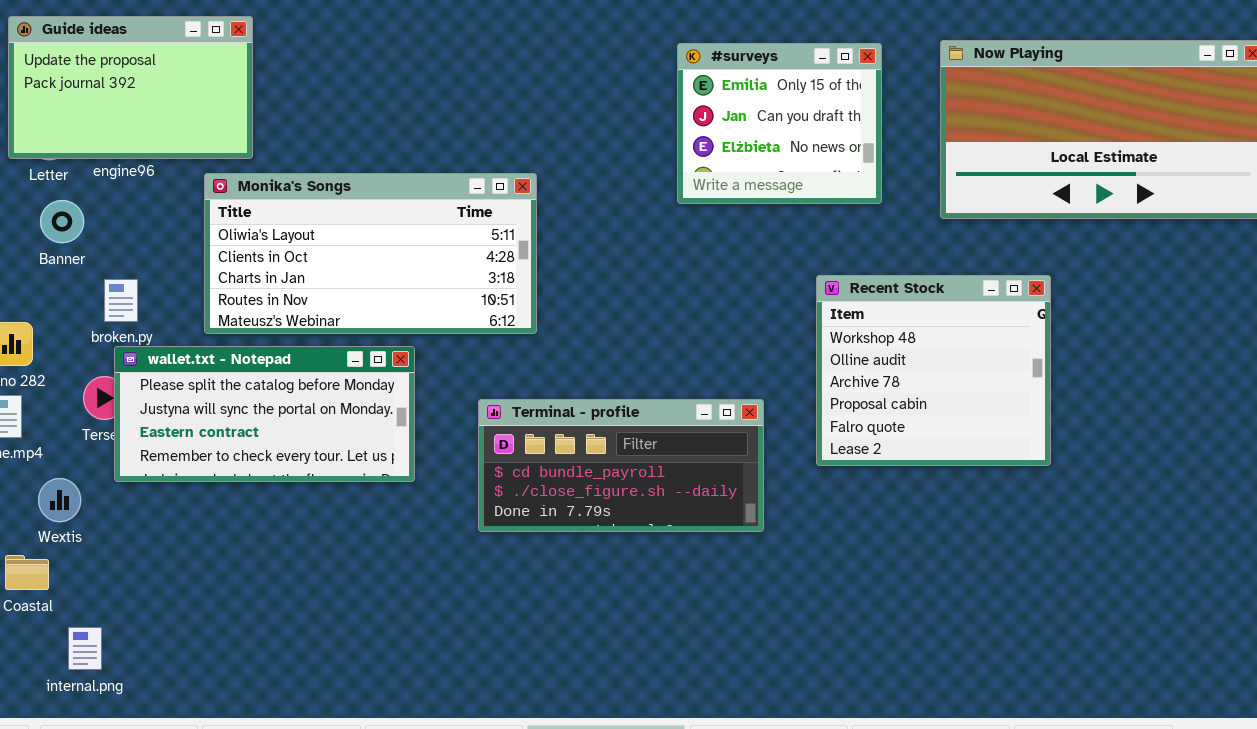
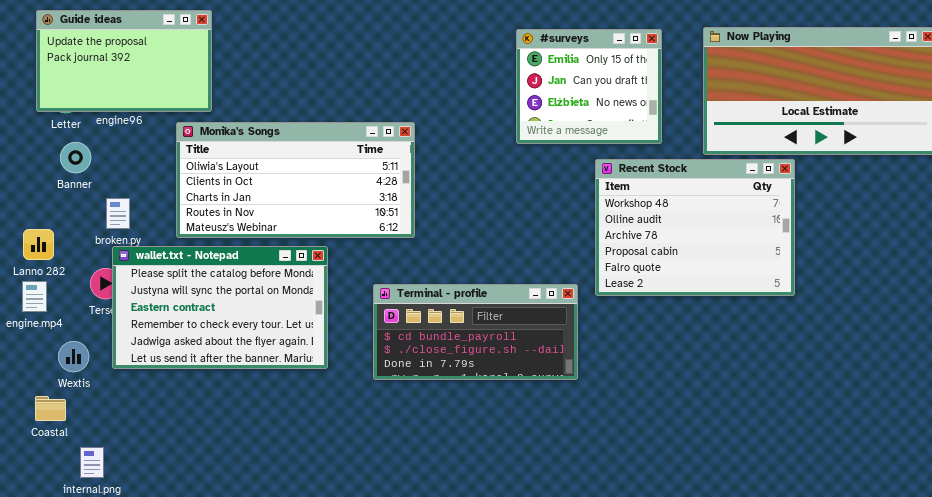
Recent Stock: [816,275,1051,466] -> [595,159,795,296], moved, resized
wallet.txt - Notepad: [114,346,415,482] -> [112,246,328,369], resized

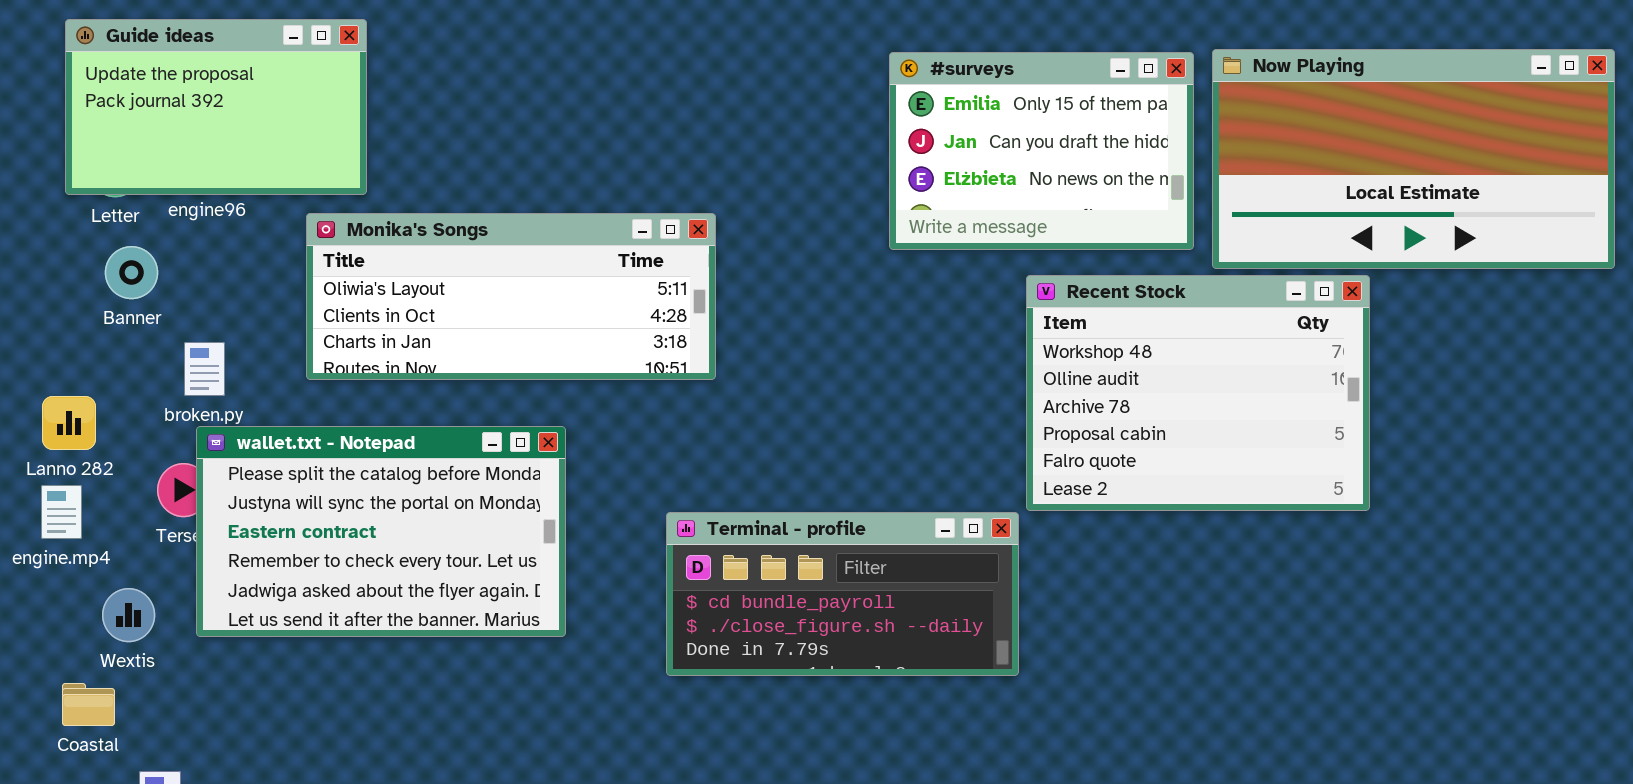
#surveys: [516,29,662,144] -> [889,52,1194,250], resized
Monika's Songs: [176,122,415,238] -> [306,213,716,380], resized
Terminal - profile: [373,284,578,380] -> [666,512,1019,676], moved

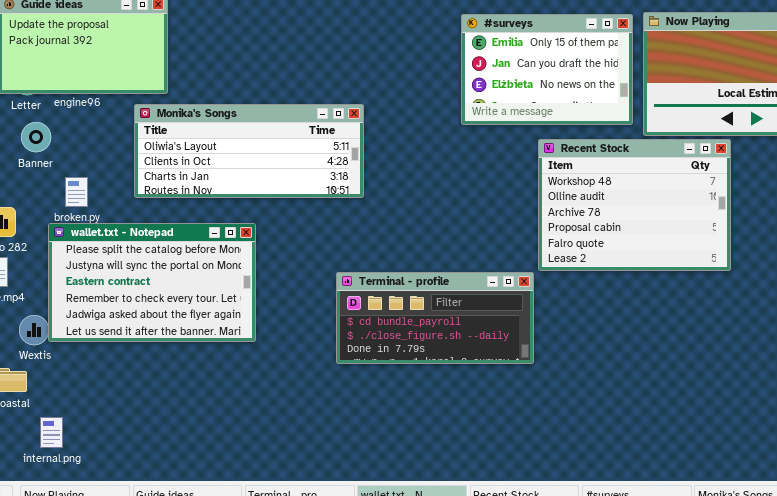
wallet.txt - Notepad: [196,426,566,637] -> [48,223,256,342], moved

